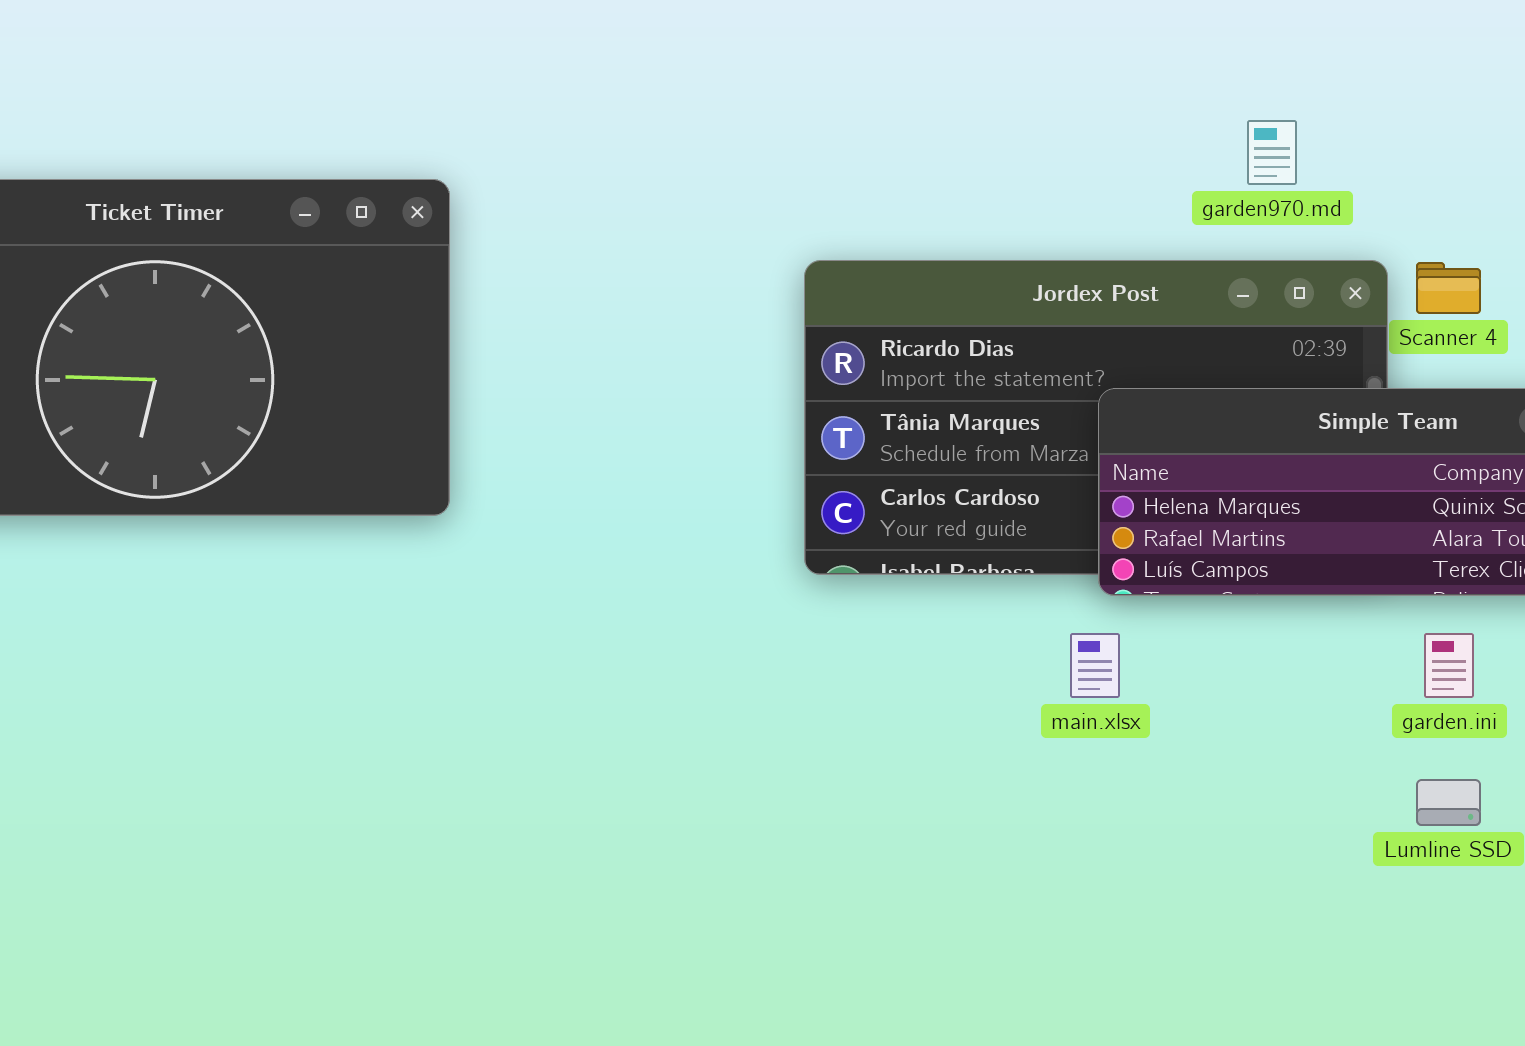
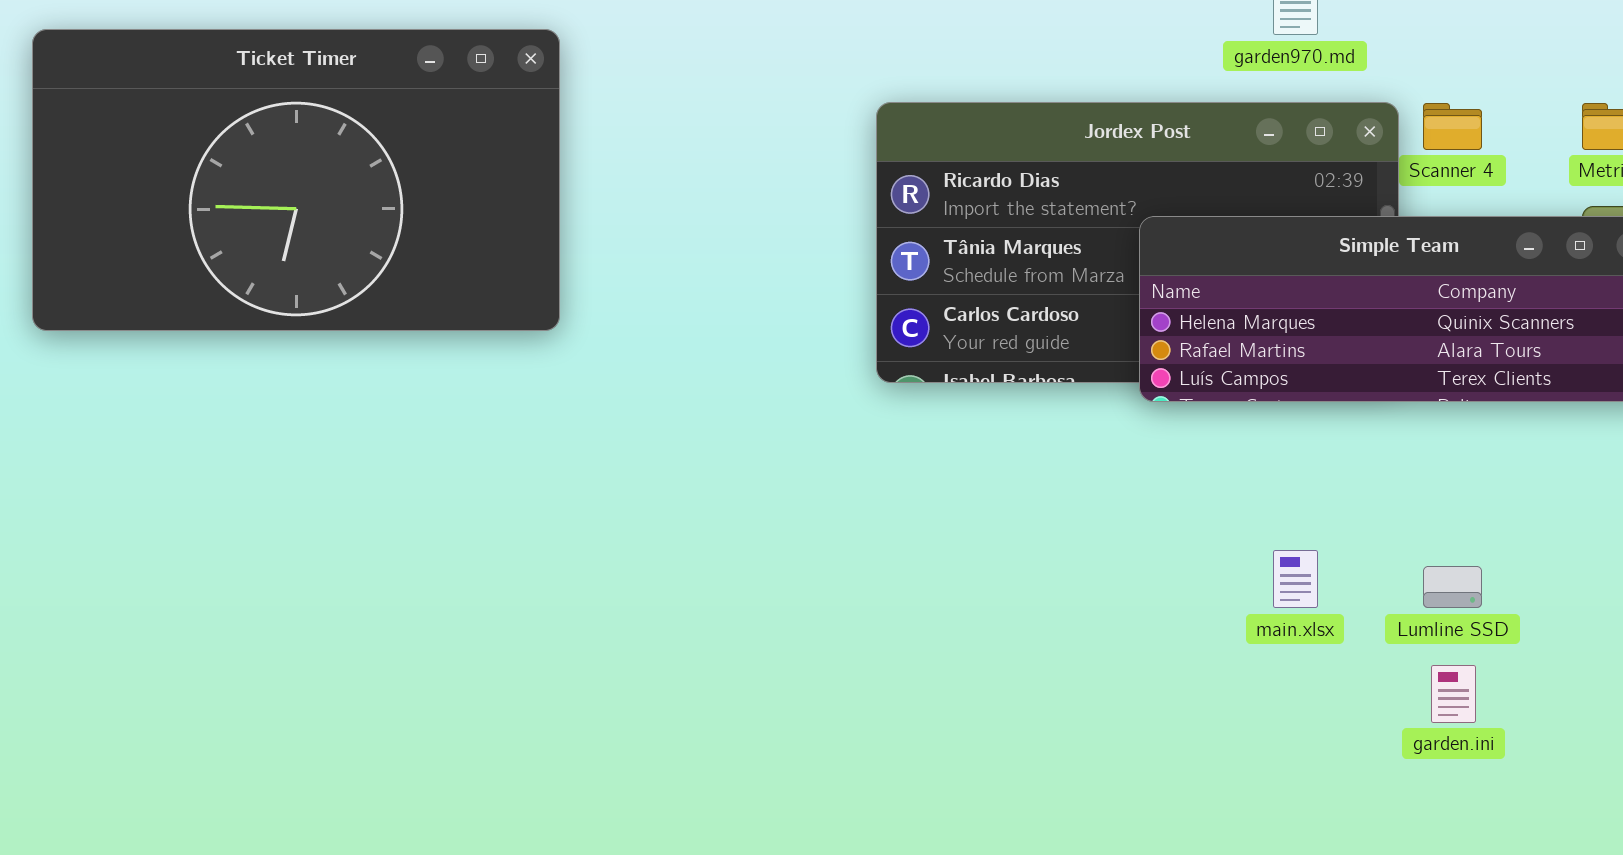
main.xlsx: [1070,633,1120,698] -> [1273,550,1318,608], moved
garden.ini: [1424,633,1474,698] -> [1431,665,1476,723], moved

